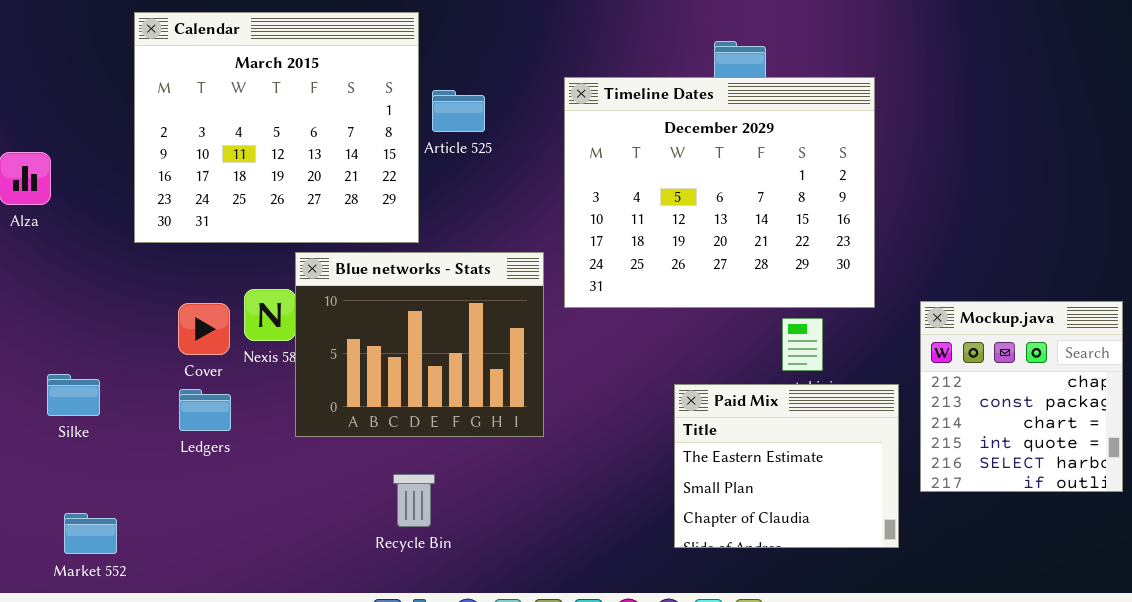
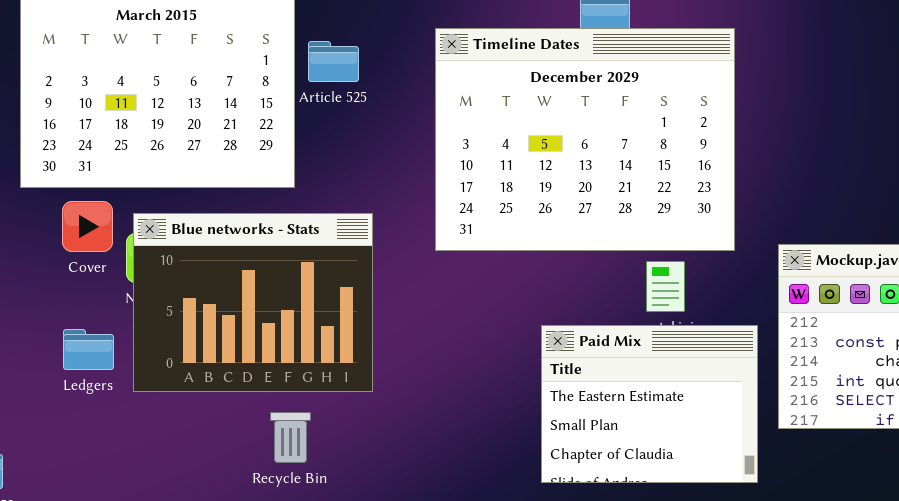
Blue networks - Stats: [295,252,544,437] -> [133,213,373,392], moved
Cover: [178,303,230,355] -> [62,201,113,252], moved

